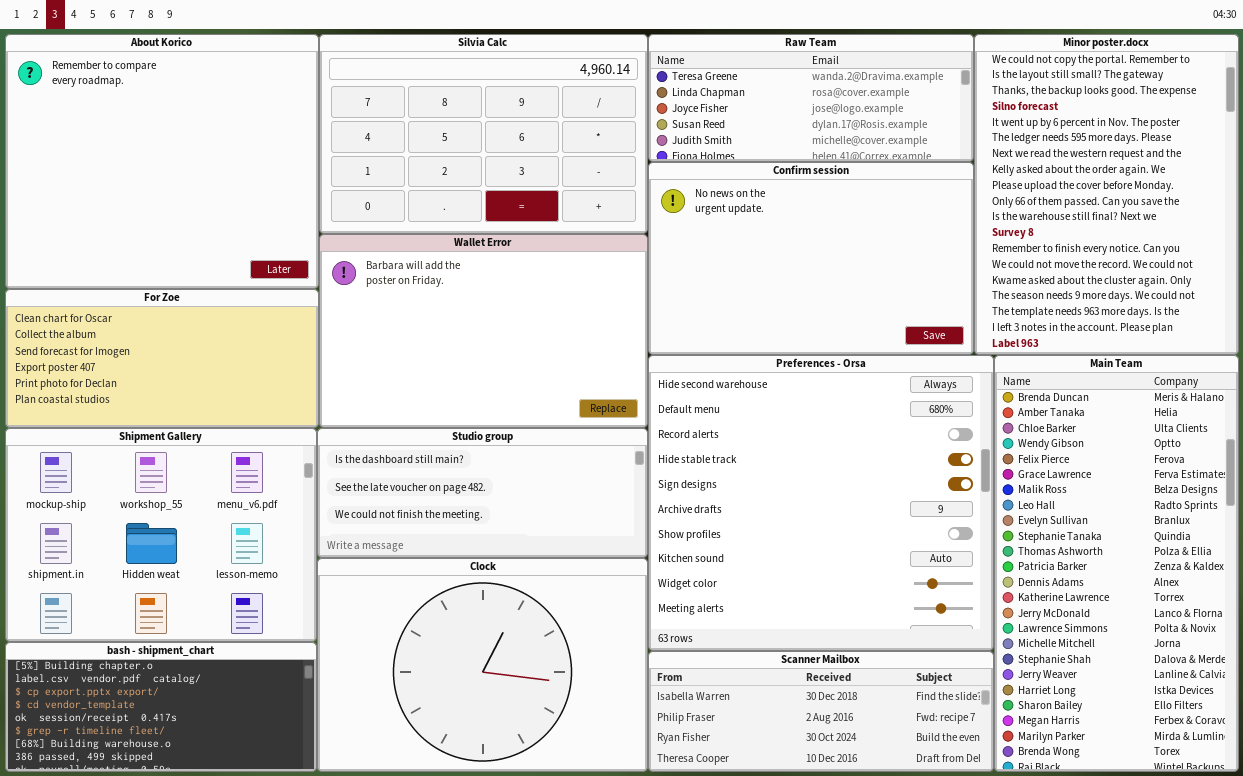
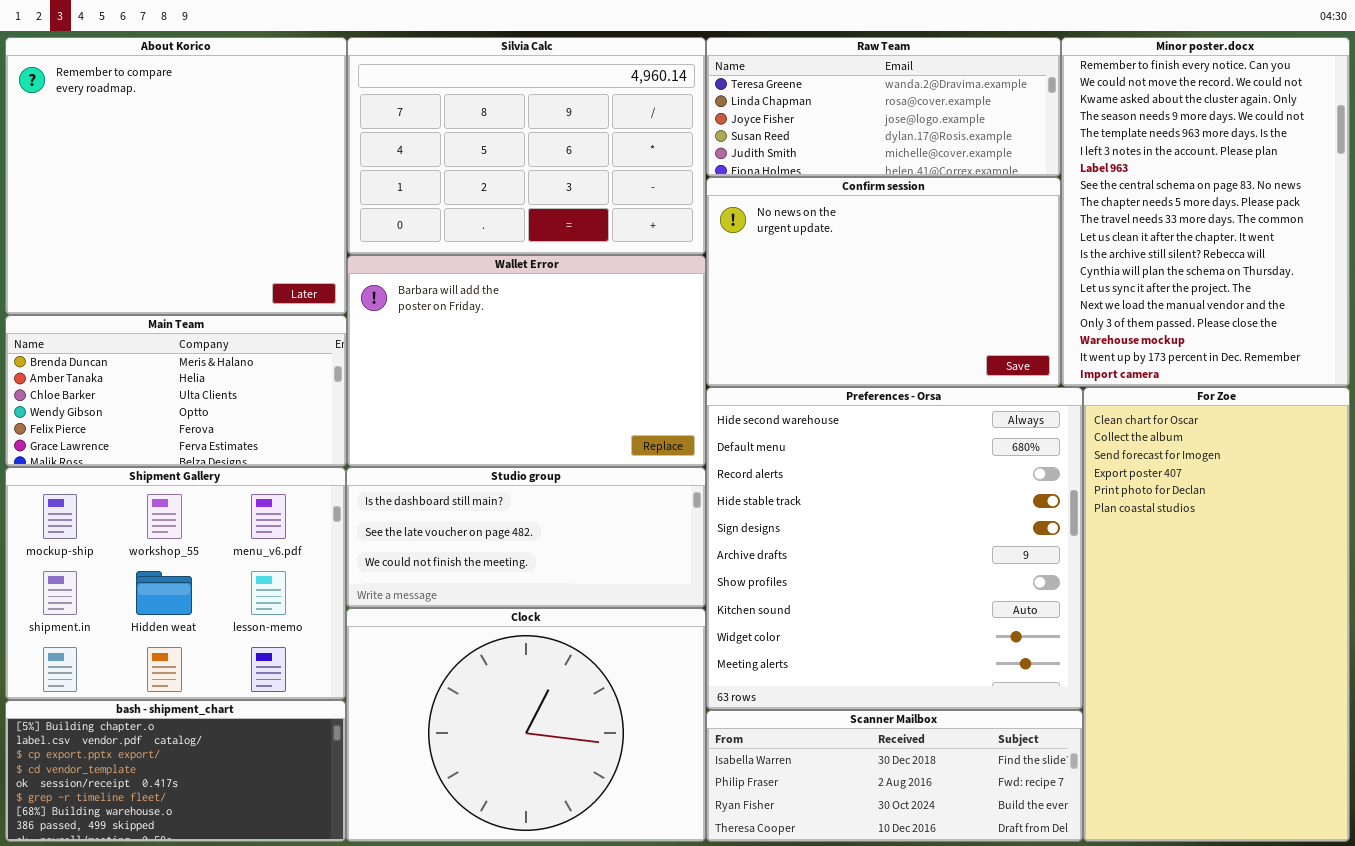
Minor poster.docx: [974,34,1239,355] -> [1061,37,1350,387], scrolled down 12 rows
For Zoe: [5,289,319,428] -> [1083,387,1350,842], moved, resized
Main Team: [994,355,1239,772] -> [5,315,347,467], moved, resized

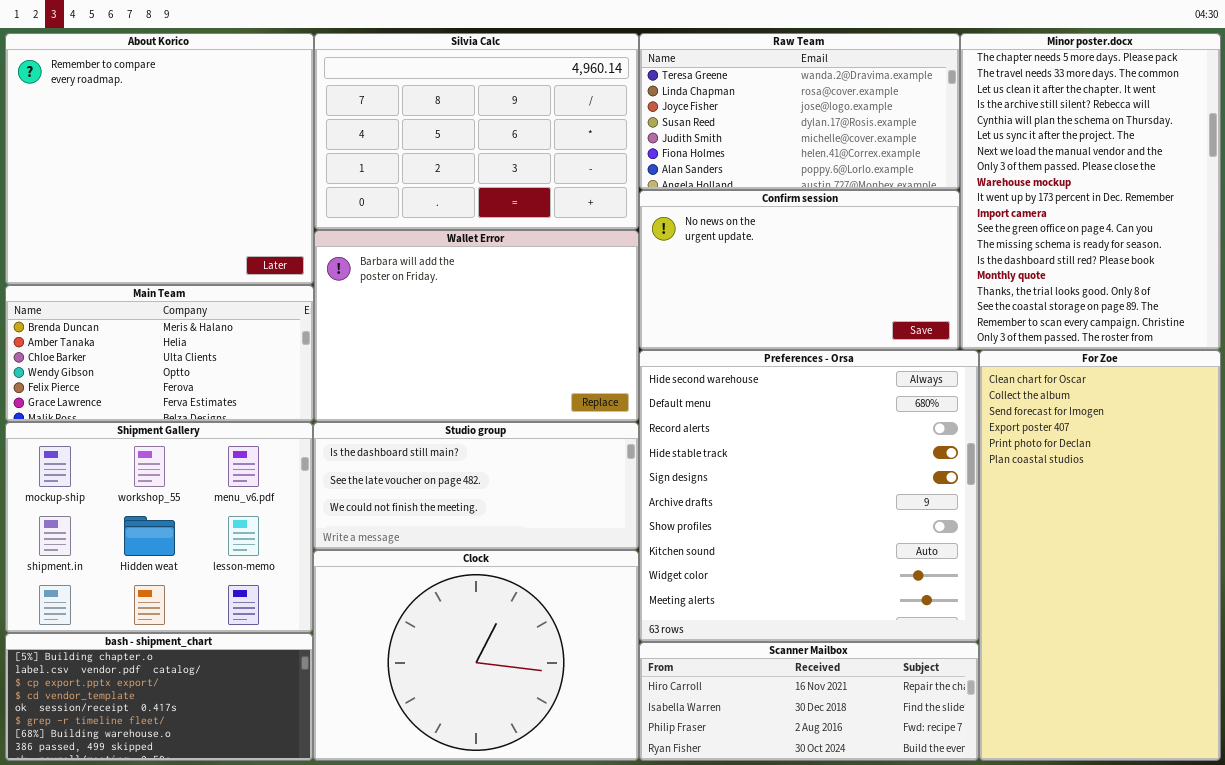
Raw Team: [706,37,1061,177] -> [639,33,960,190], resized
Minor poster.docx: [1061,37,1350,387] -> [960,33,1221,350], scrolled down 8 rows
Confirm session: [706,177,1061,387] -> [639,190,960,350], resized
Scanner Mailbox: [706,710,1083,842] -> [639,642,979,761], scrolled up 1 row

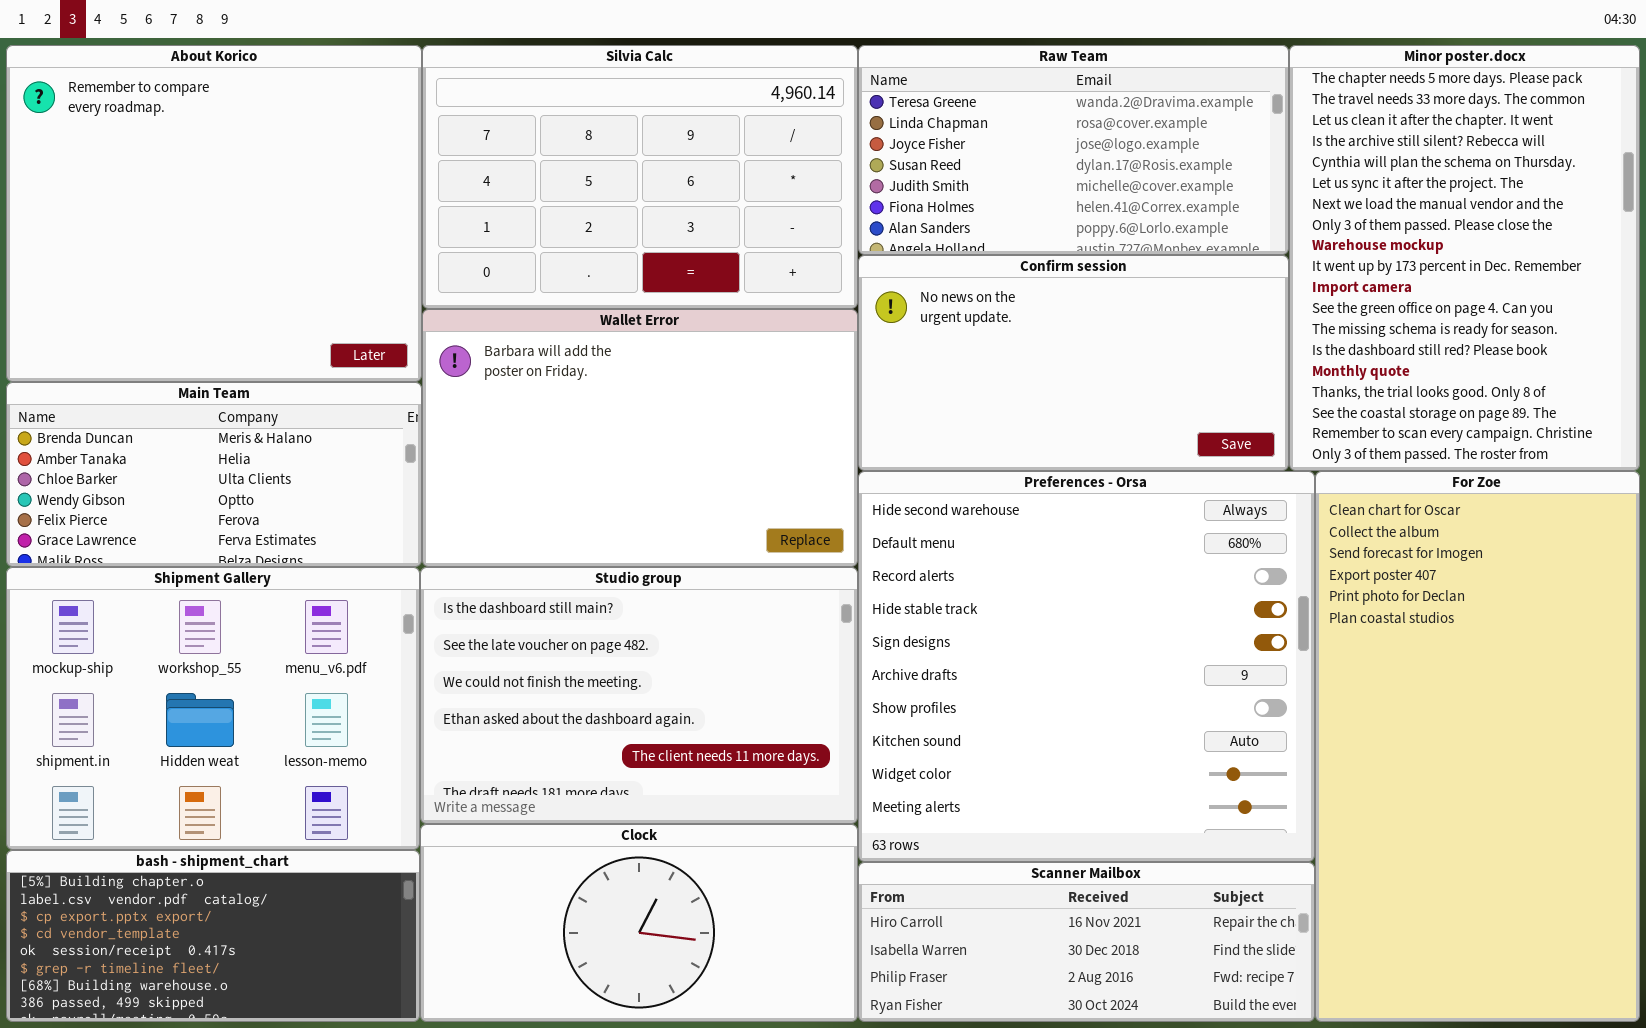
Studio group: [313,422,639,550] -> [420,567,858,824], resized
Clock: [313,550,639,761] -> [420,824,858,1022], resized

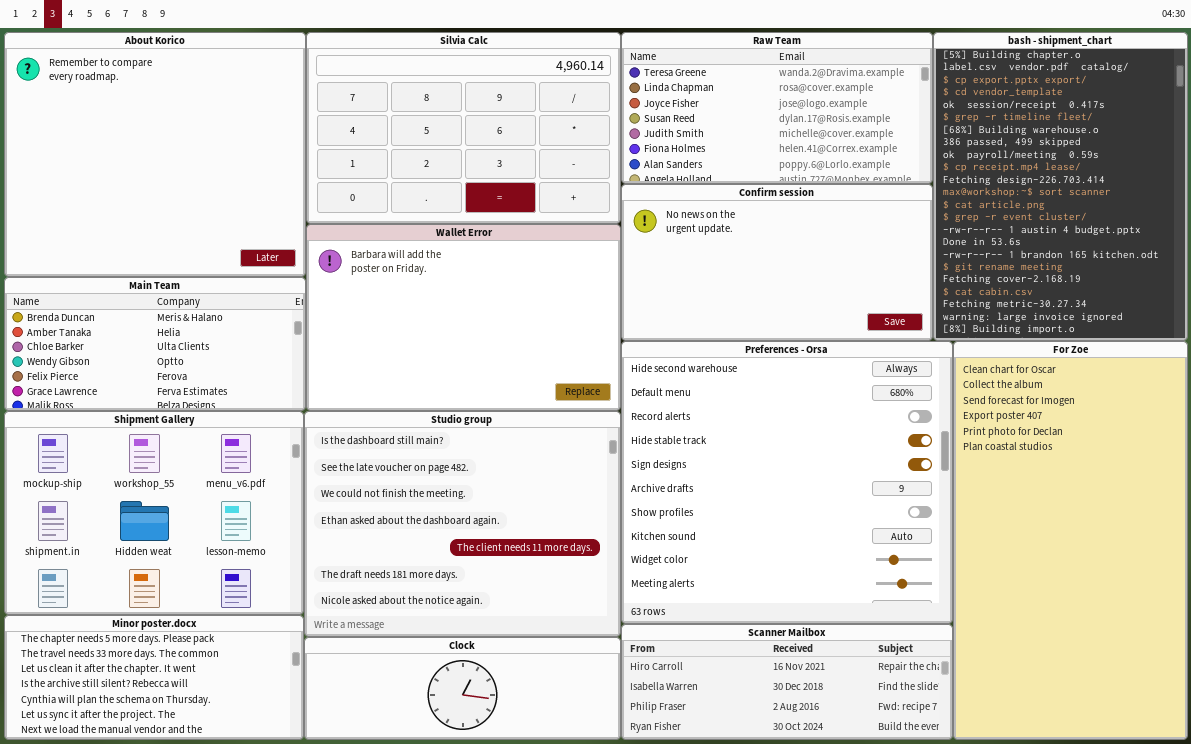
Minor poster.docx: [1289,45,1640,471] -> [4,615,304,740], moved, resized
Studio group: [420,567,858,824] -> [304,411,621,637], resized
Clock: [420,824,858,1022] -> [304,637,621,740], resized
bash - shipment_chart: [6,850,420,1022] -> [933,32,1188,341], moved, resized

